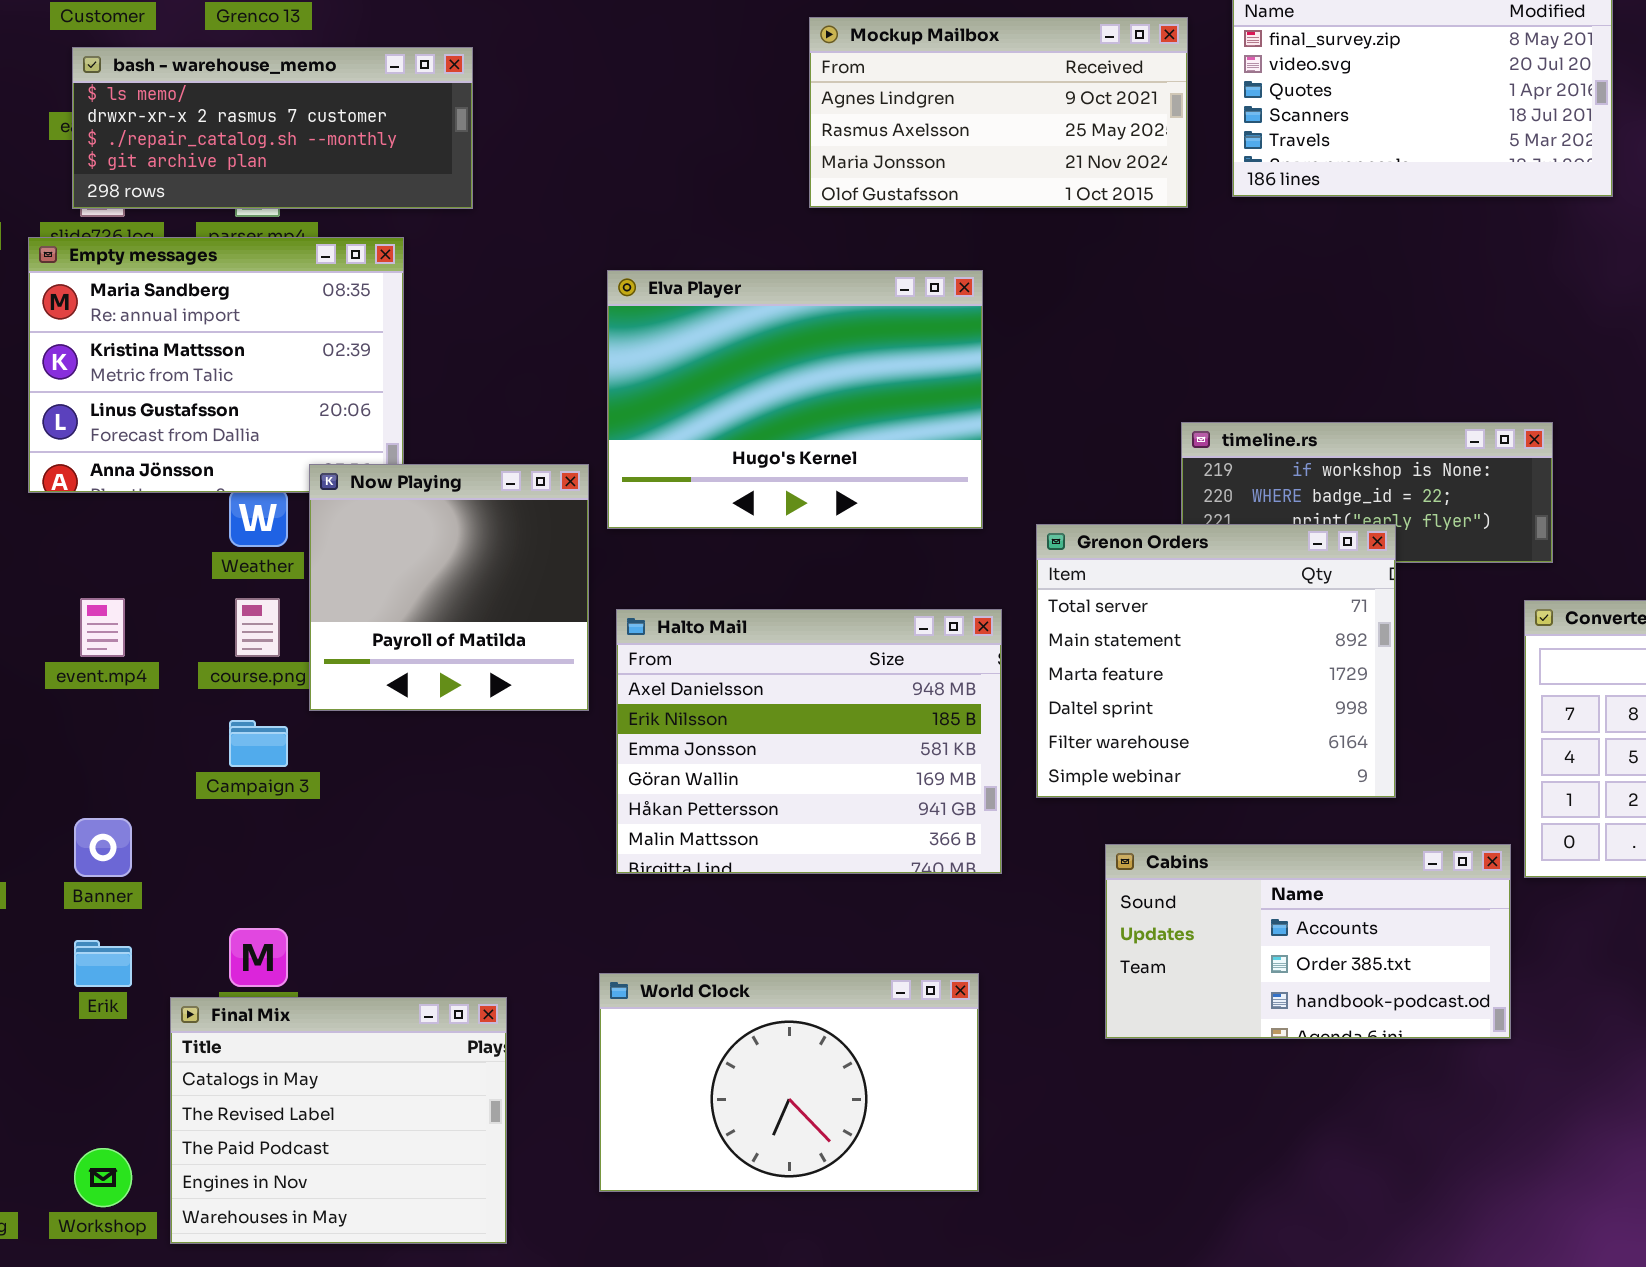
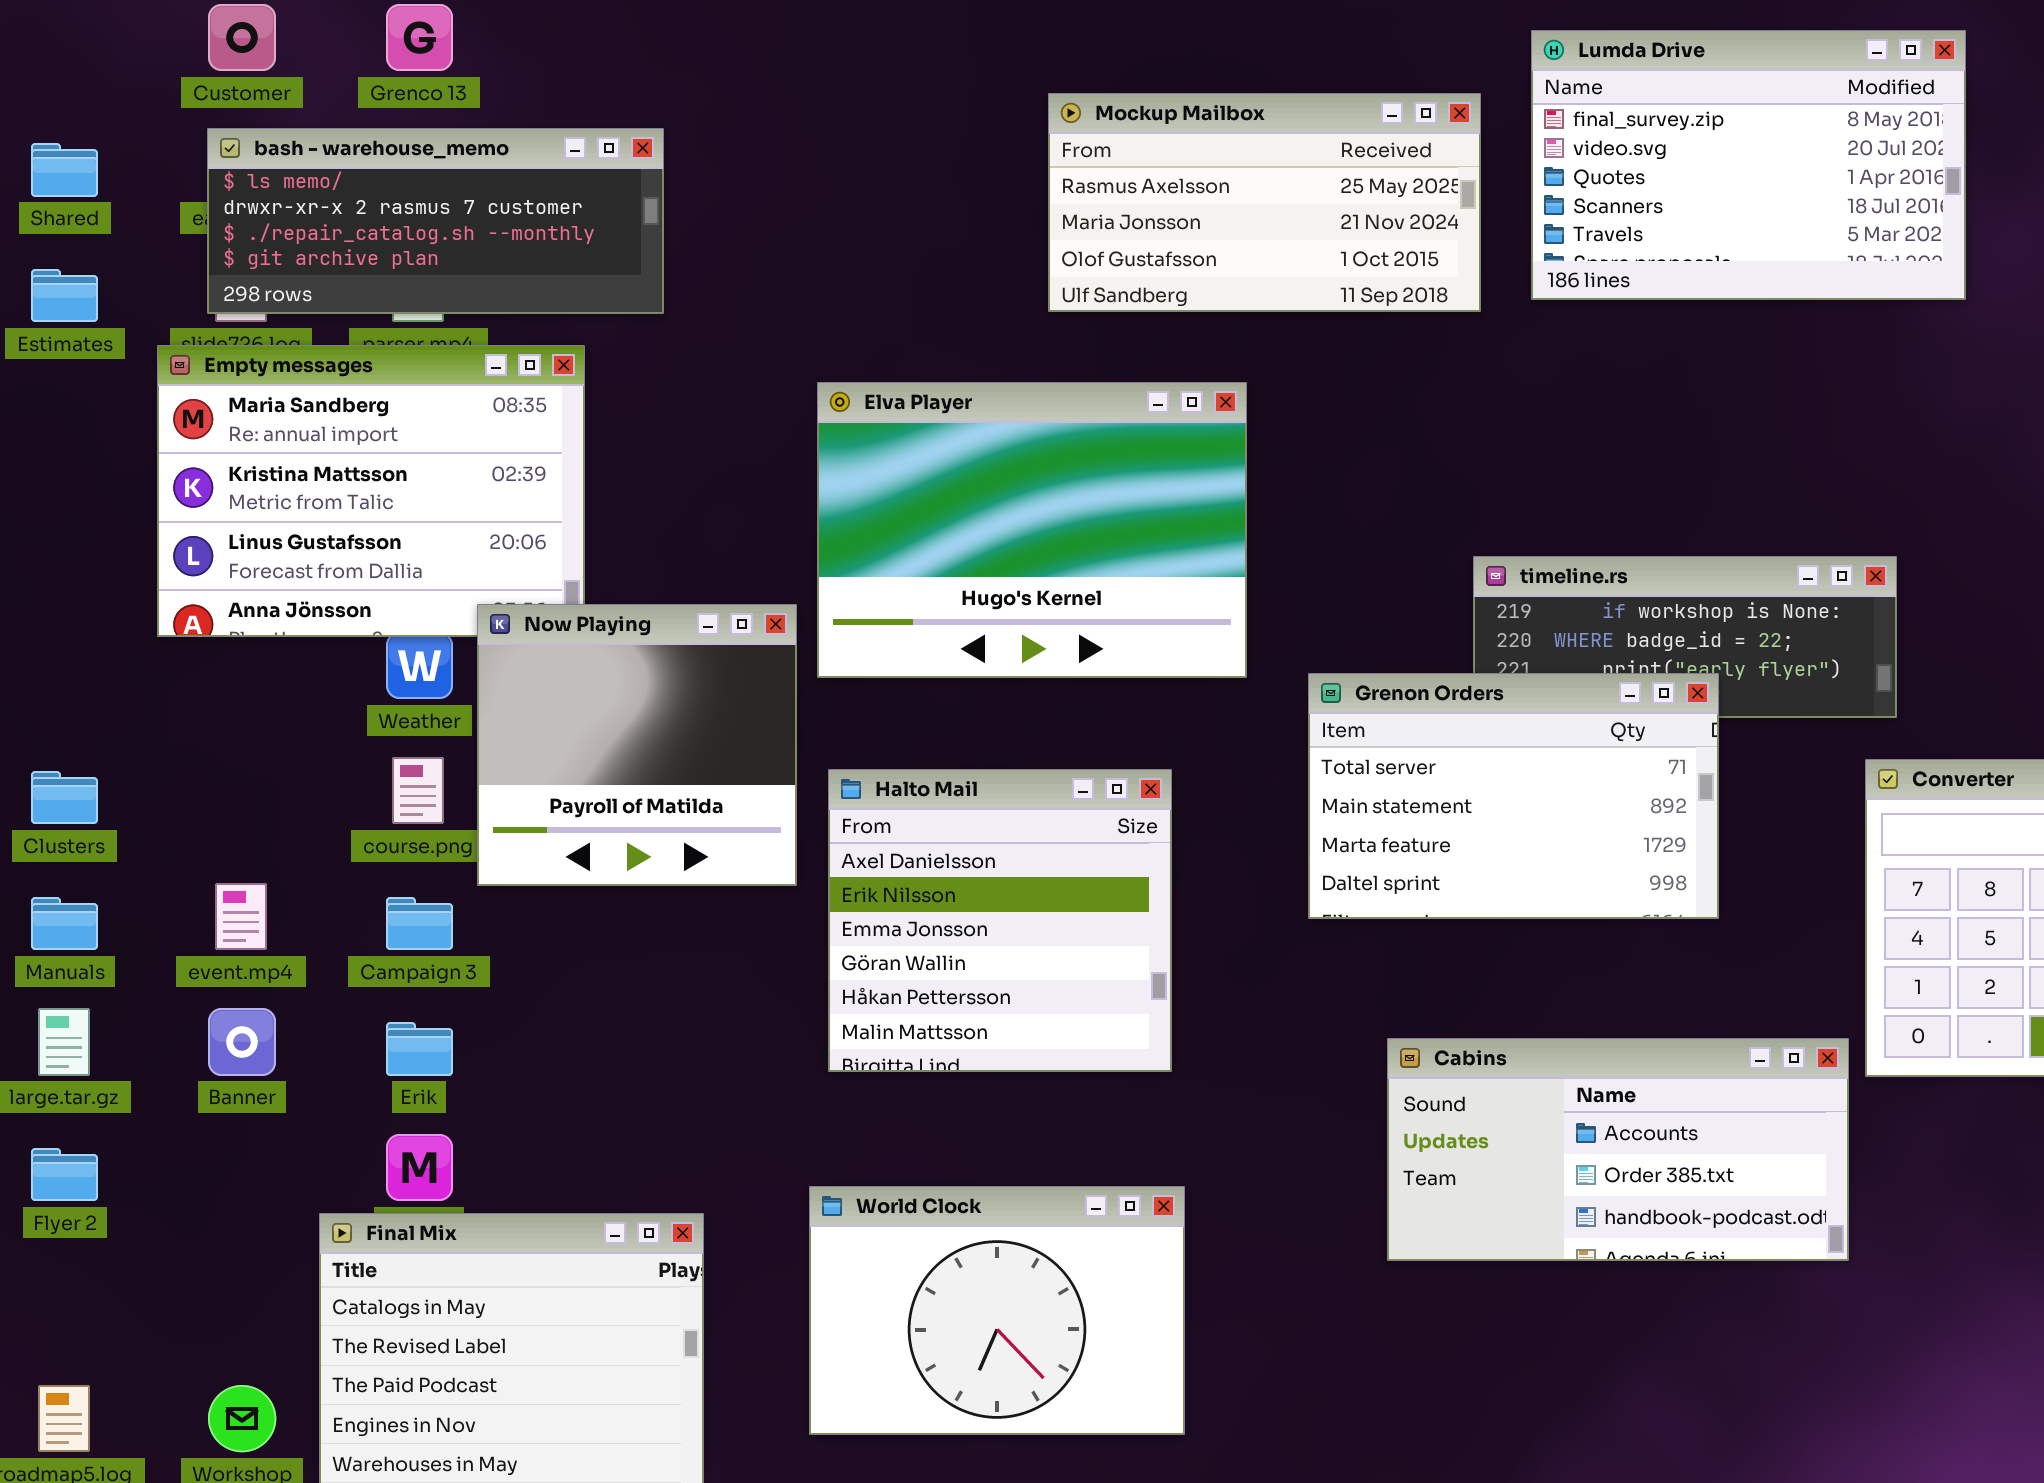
Mockup Mailbox: [809,17,1188,208] -> [1048,93,1481,312], scrolled down 1 row
Grenon Orders: [1036,524,1396,798] -> [1308,673,1719,919], resized
event.mp4: [80,598,125,657] -> [215,883,267,950], moved
Halto Mail: [616,609,1002,874] -> [828,769,1172,1072], resized
Erik: [74,940,132,987] -> [386,1022,453,1076], moved
World Clock: [599,973,979,1192] -> [809,1186,1185,1435], resized

